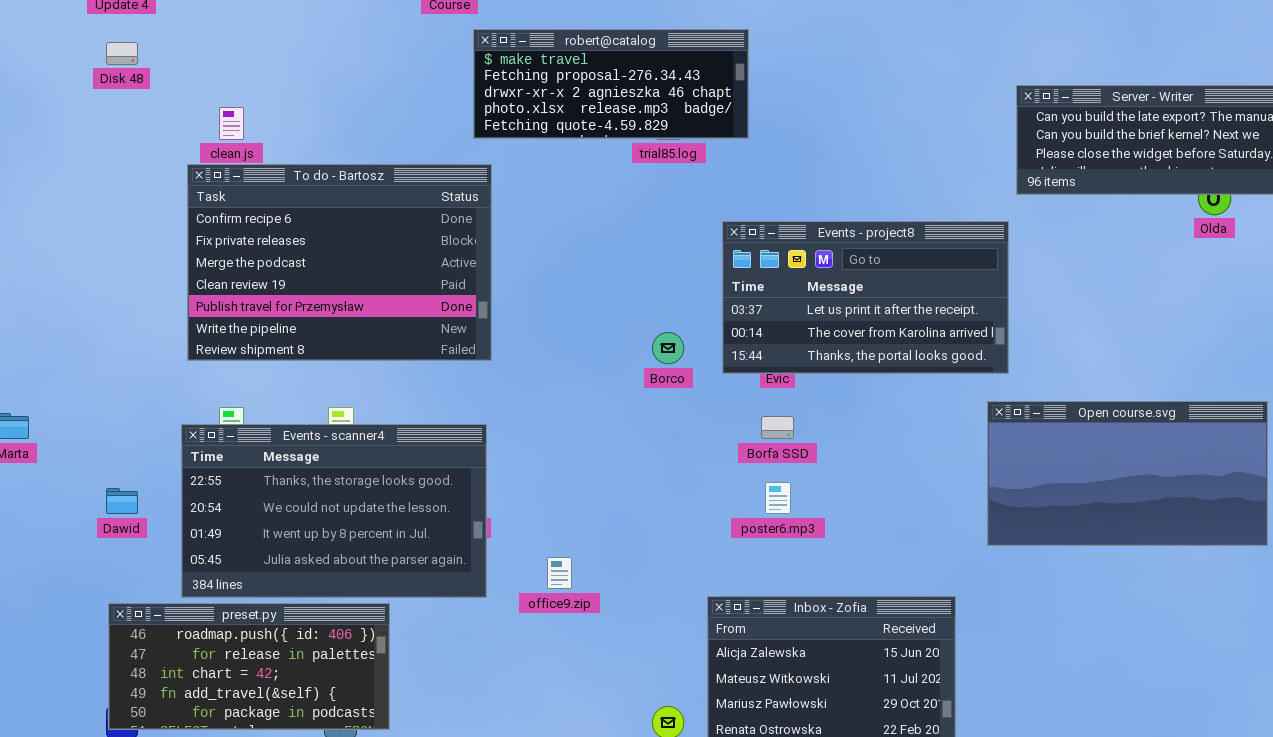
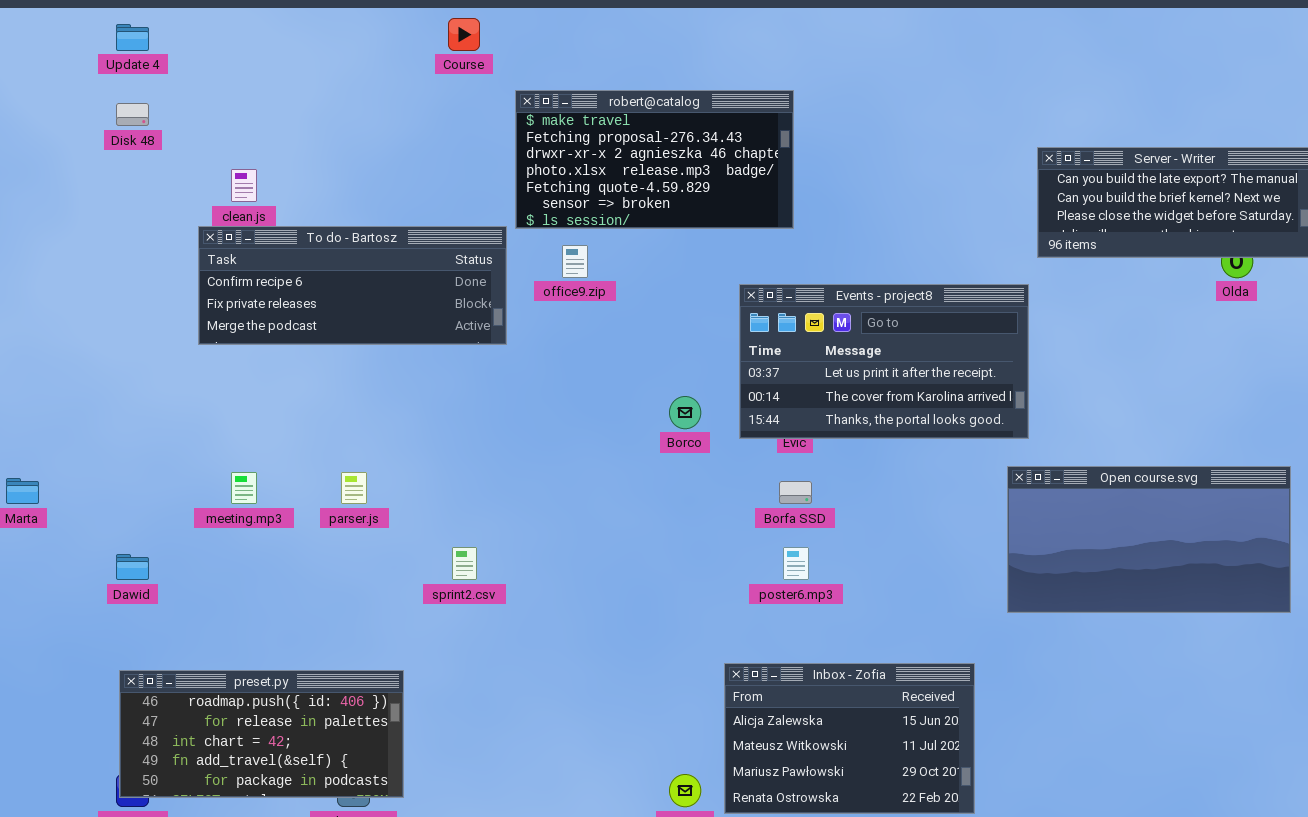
robert@catalog: [473,29,749,139] -> [515,90,794,229], moved, resized
To do - Bartosz: [187,164,492,361] -> [198,226,507,345], resized
Events - scanner4: [181,424,487,598] -> none, closed
office9.zip: [547,557,572,589] -> [562,245,588,278], moved

